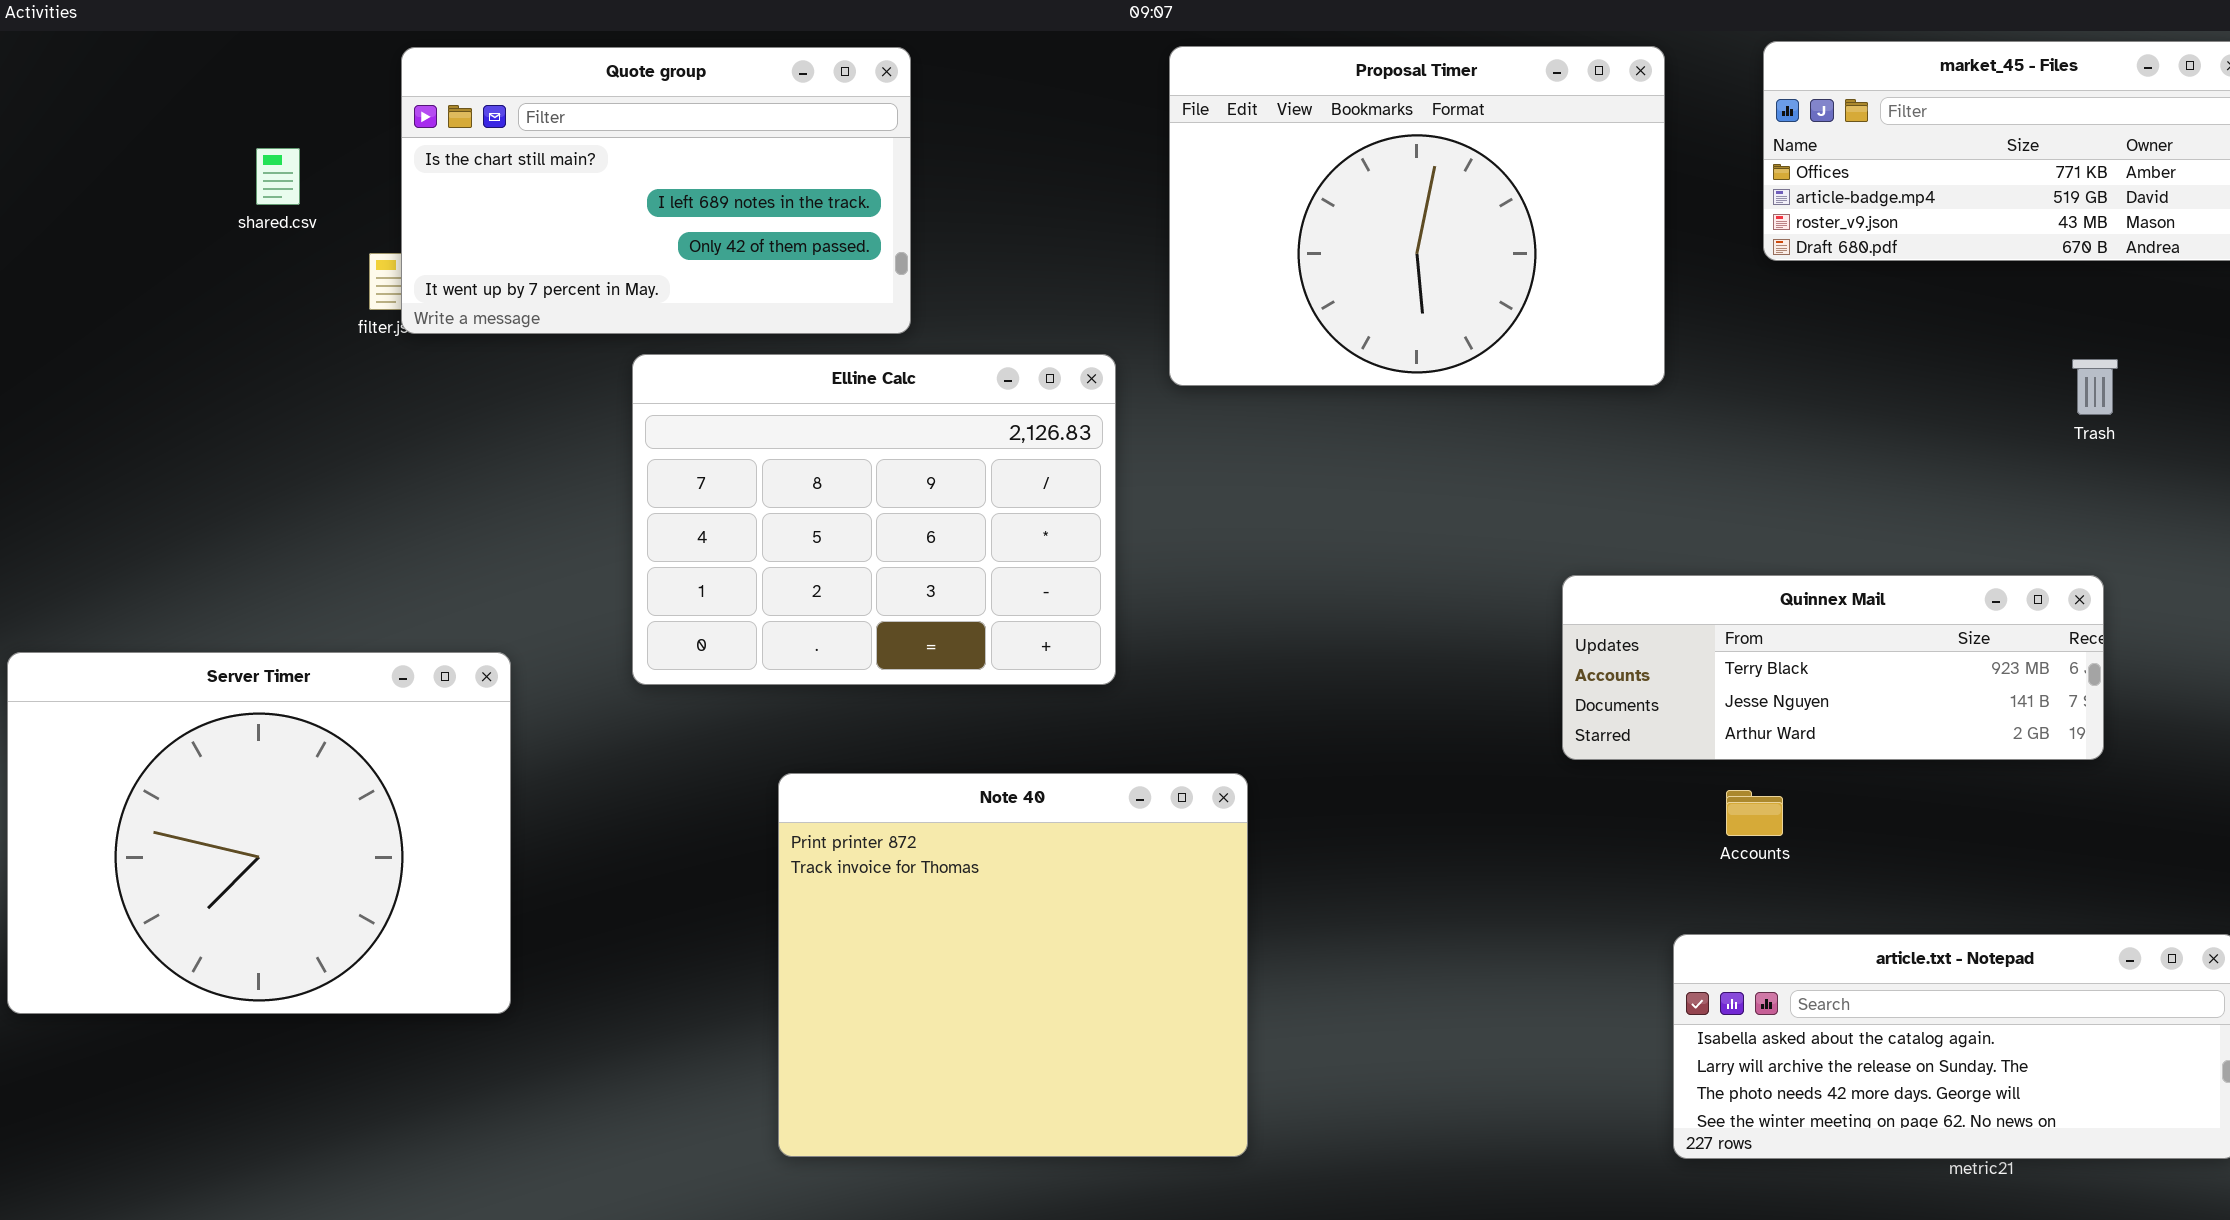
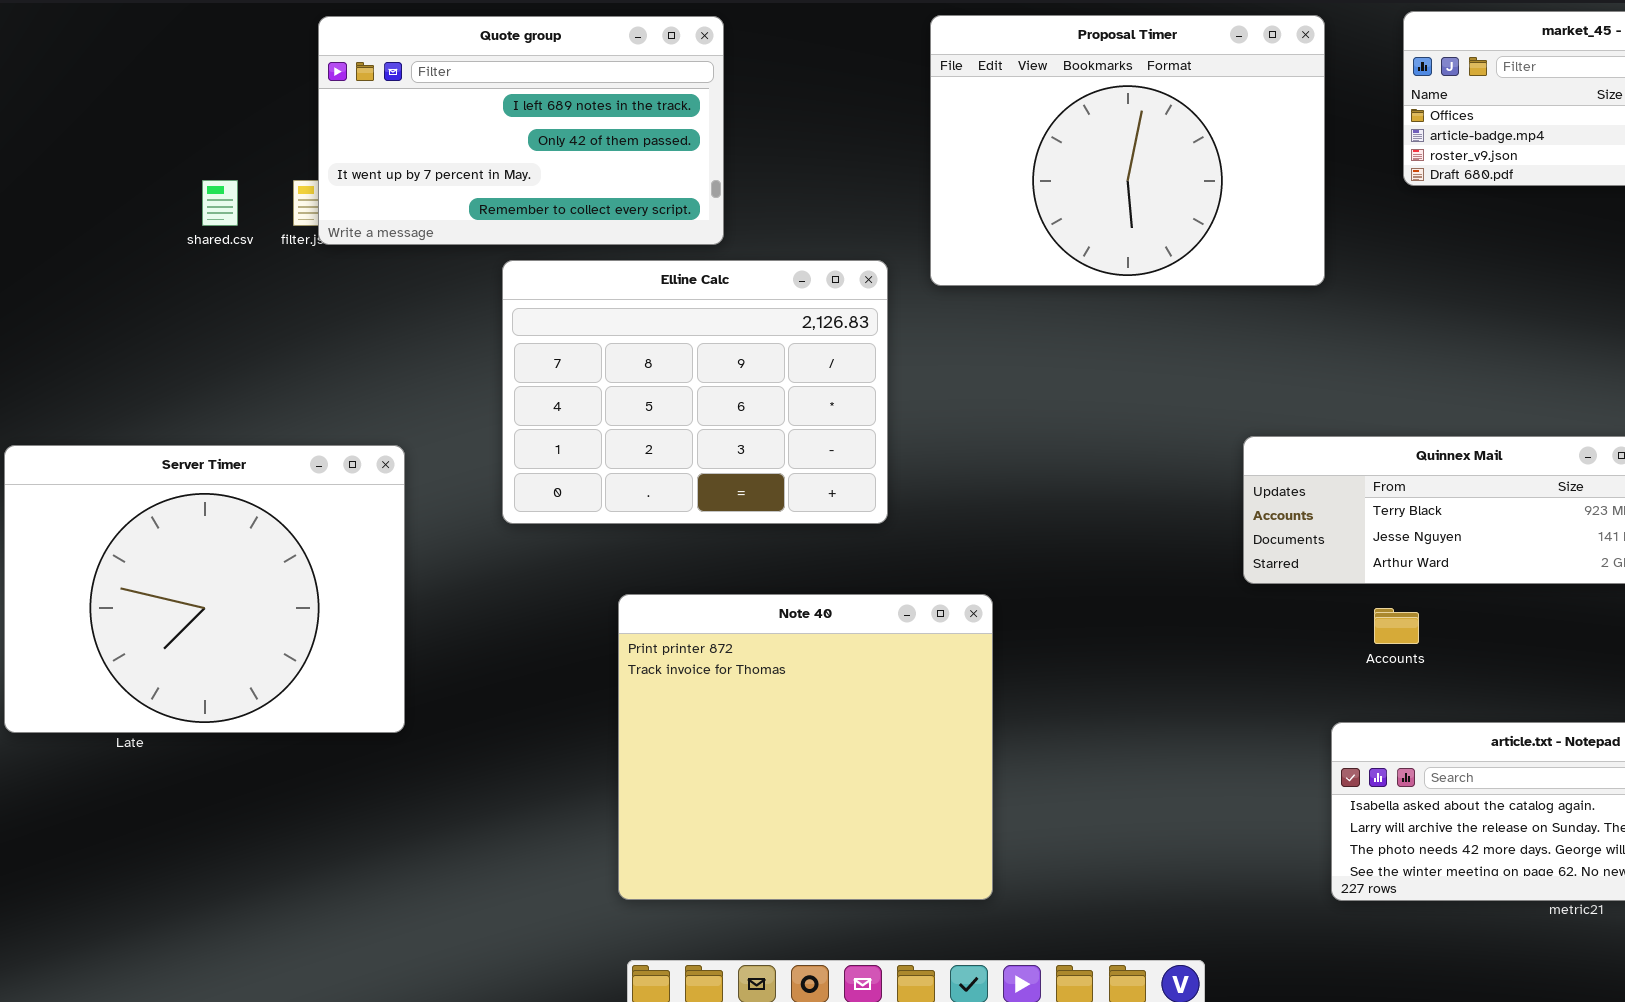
Quote group: [401,47,911,334] -> [318,16,724,245], scrolled down 1 row
shared.csv: [256,148,300,205] -> [202,180,238,226], moved
Server Timer: [7,652,511,1014] -> [4,445,405,733], moved

